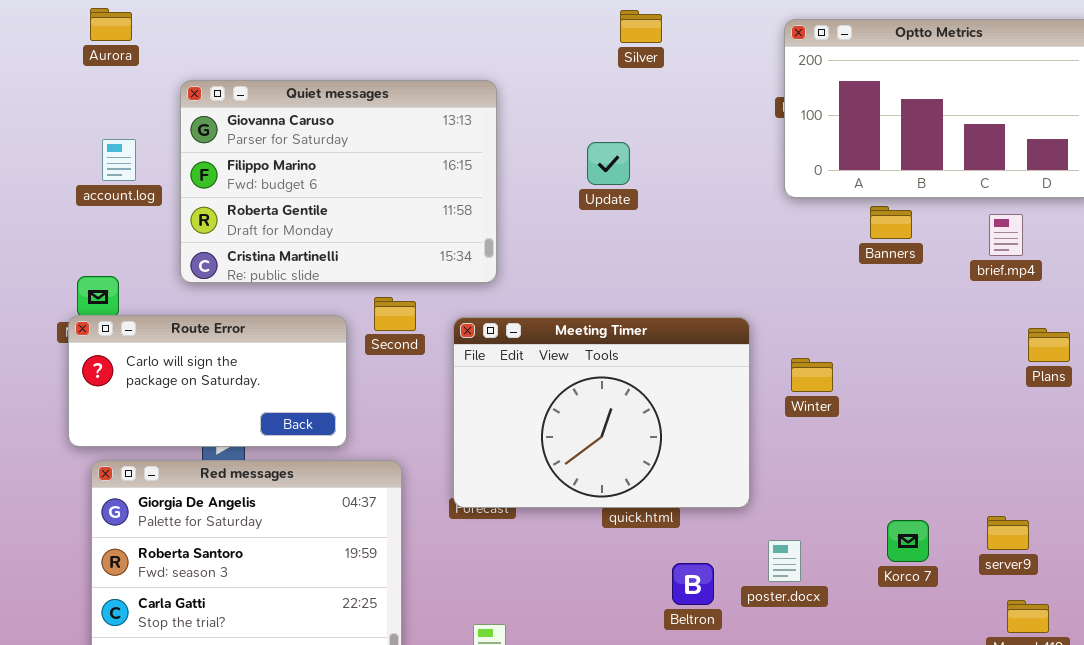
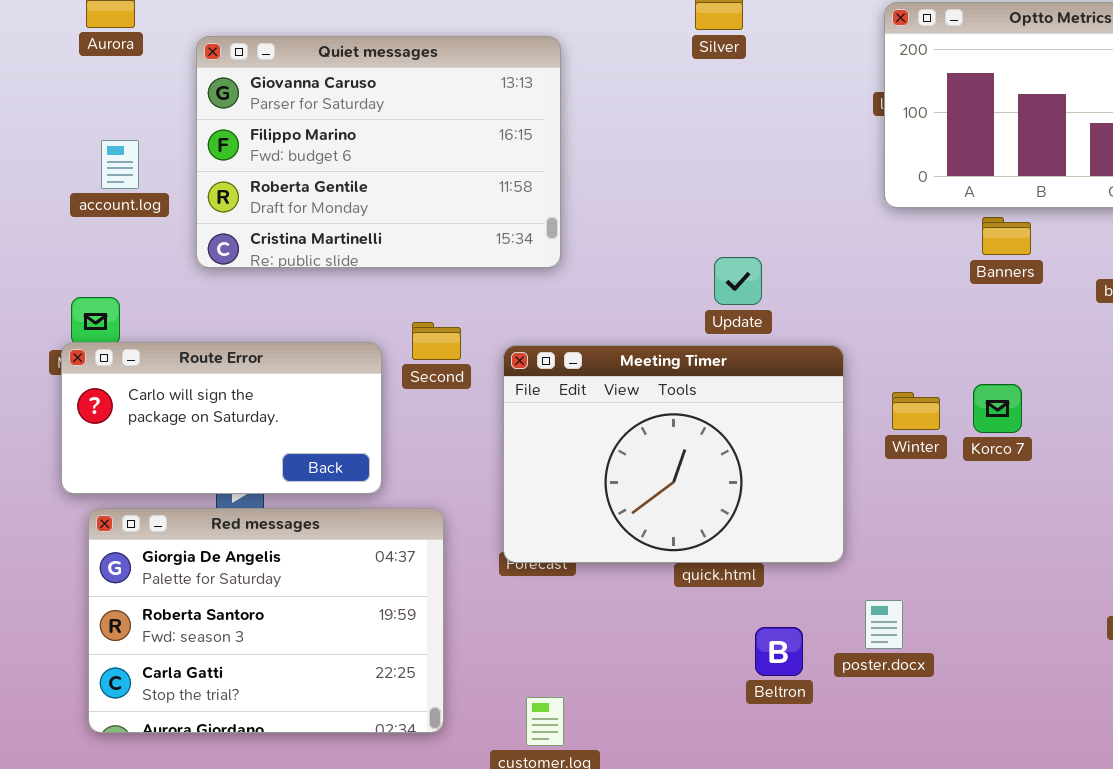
Quiet messages: [180,80,497,283] -> [196,36,561,268], moved
Update: [587,142,630,185] -> [714,257,762,305], moved
Korco 7: [887,520,929,562] -> [973,384,1022,433], moved

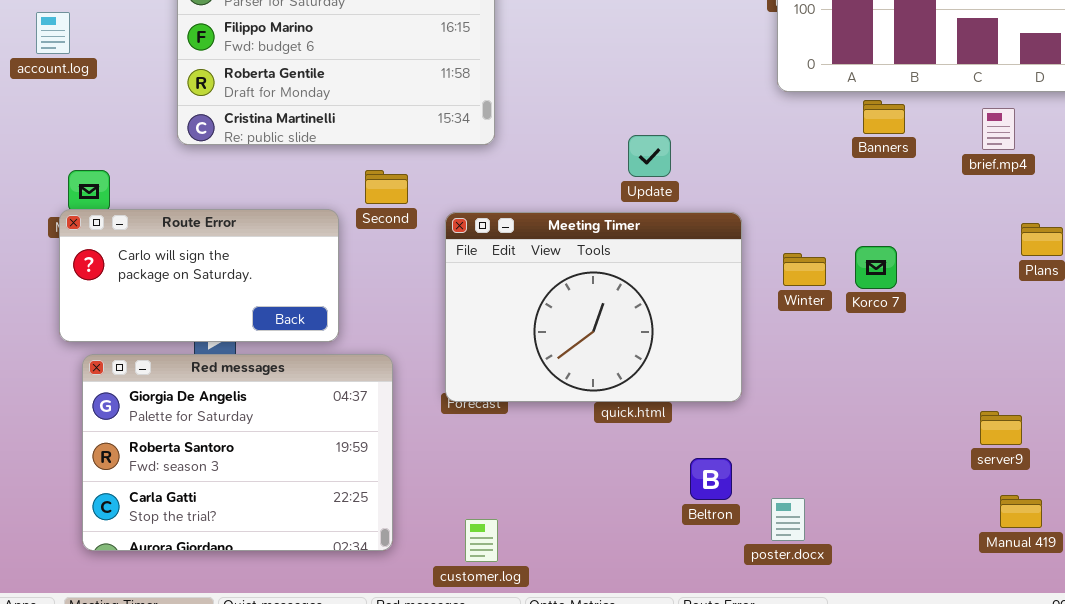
account.log: [101,140,139,189] -> [36,12,70,54], moved
Second: [412,322,461,360] -> [365,170,408,204], moved
poster.docx: [865,600,903,649] -> [771,498,805,541], moved
Beltron: [755,627,803,676] -> [690,458,732,500], moved

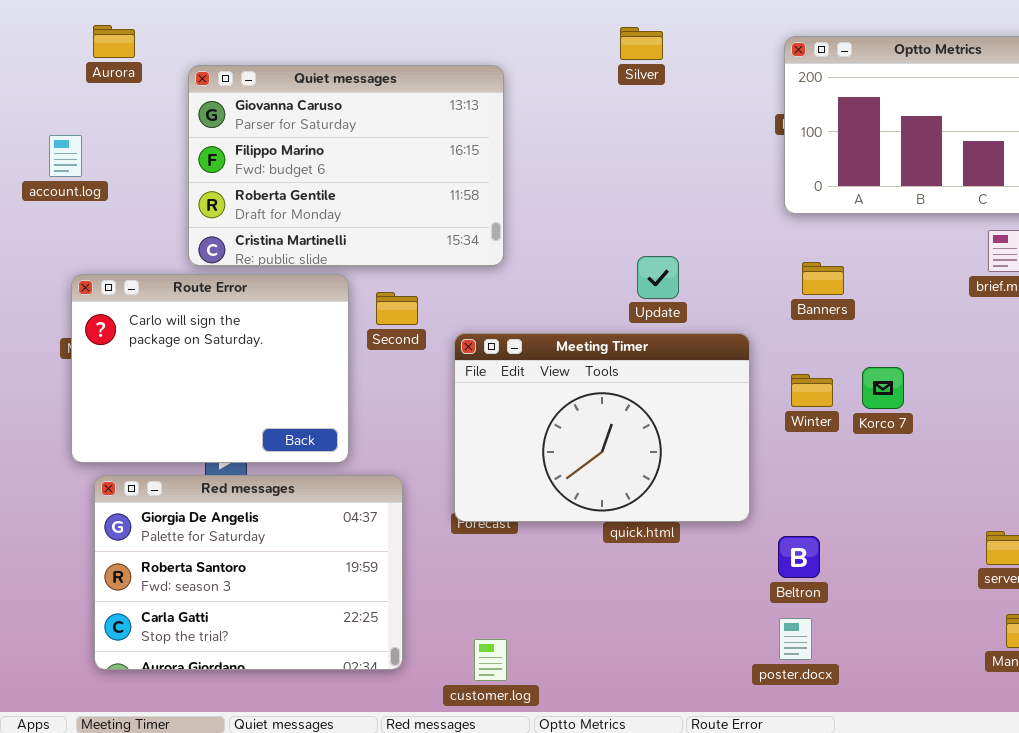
Banners: [863,100,905,134] -> [802,262,844,295], moved
Route Error: [59,209,339,342] -> [71,274,349,463], resized
Beltron: [690,458,732,500] -> [778,536,820,578], moved

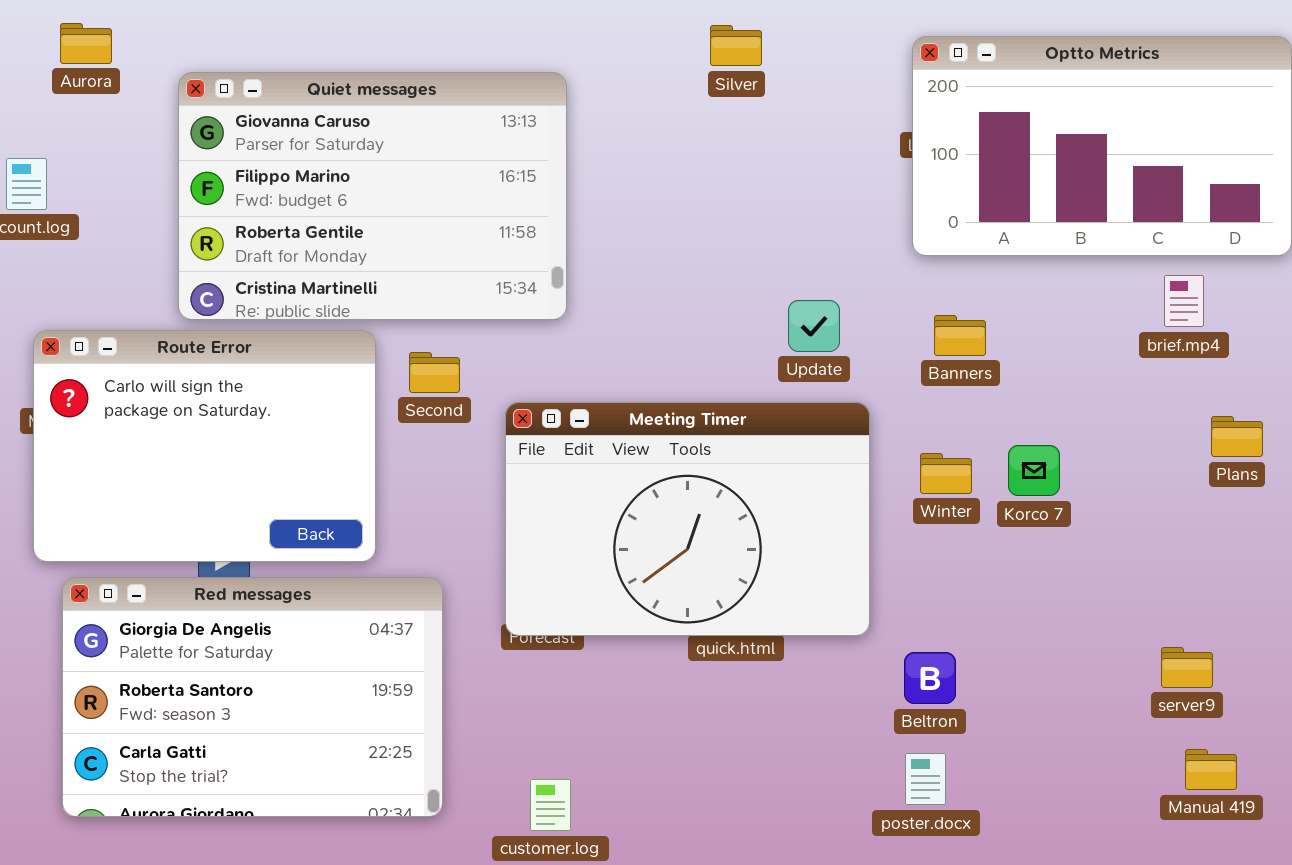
Update: [637,256,679,299] -> [788,300,840,352], moved

